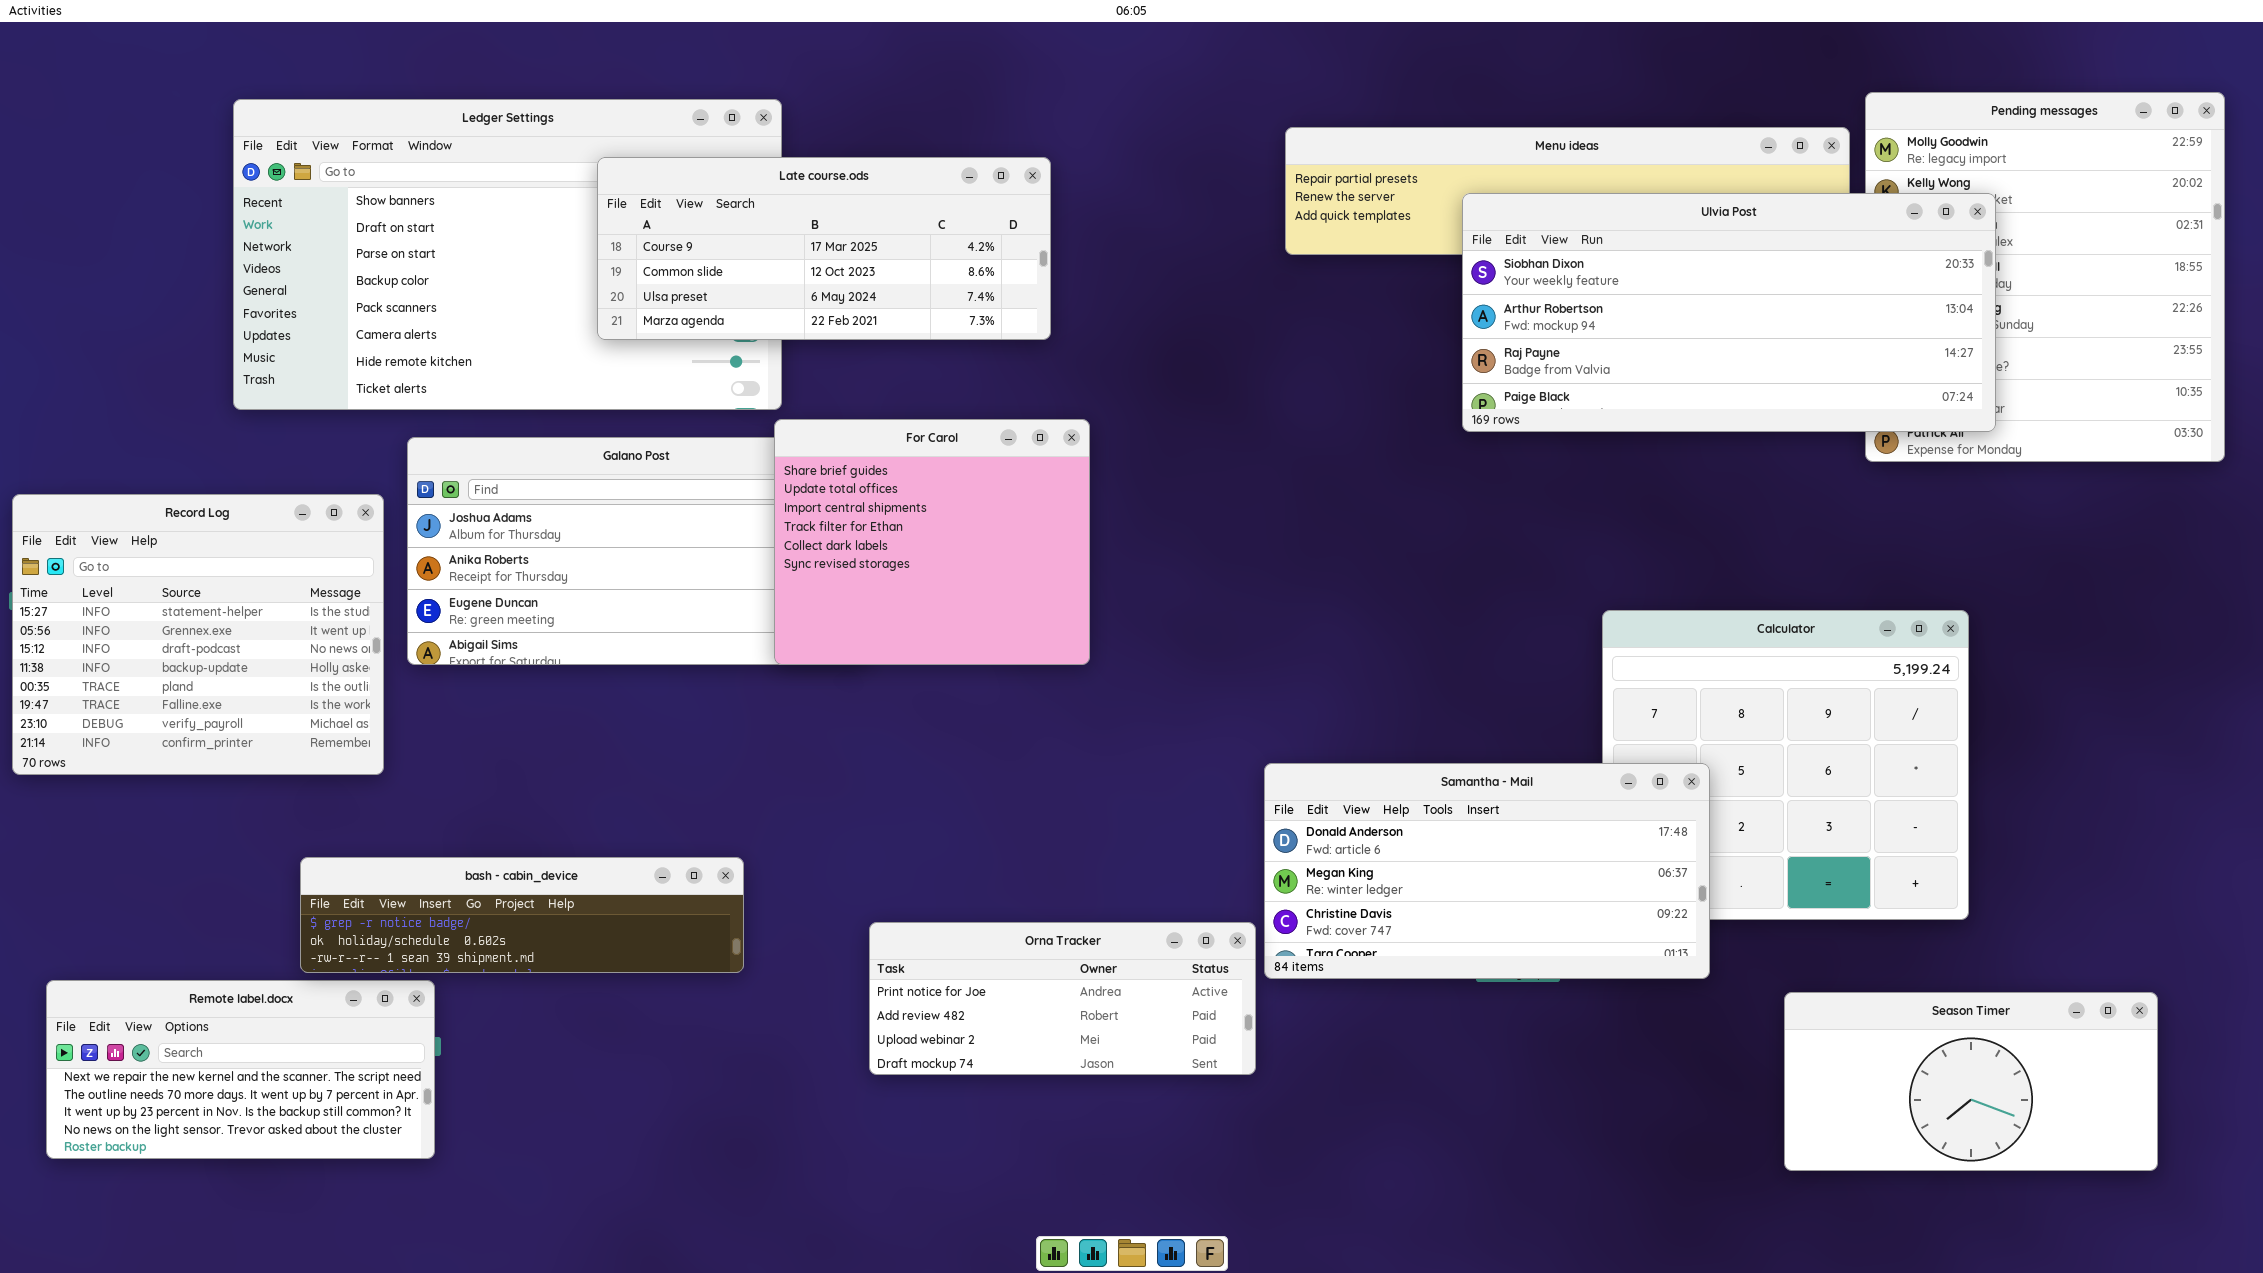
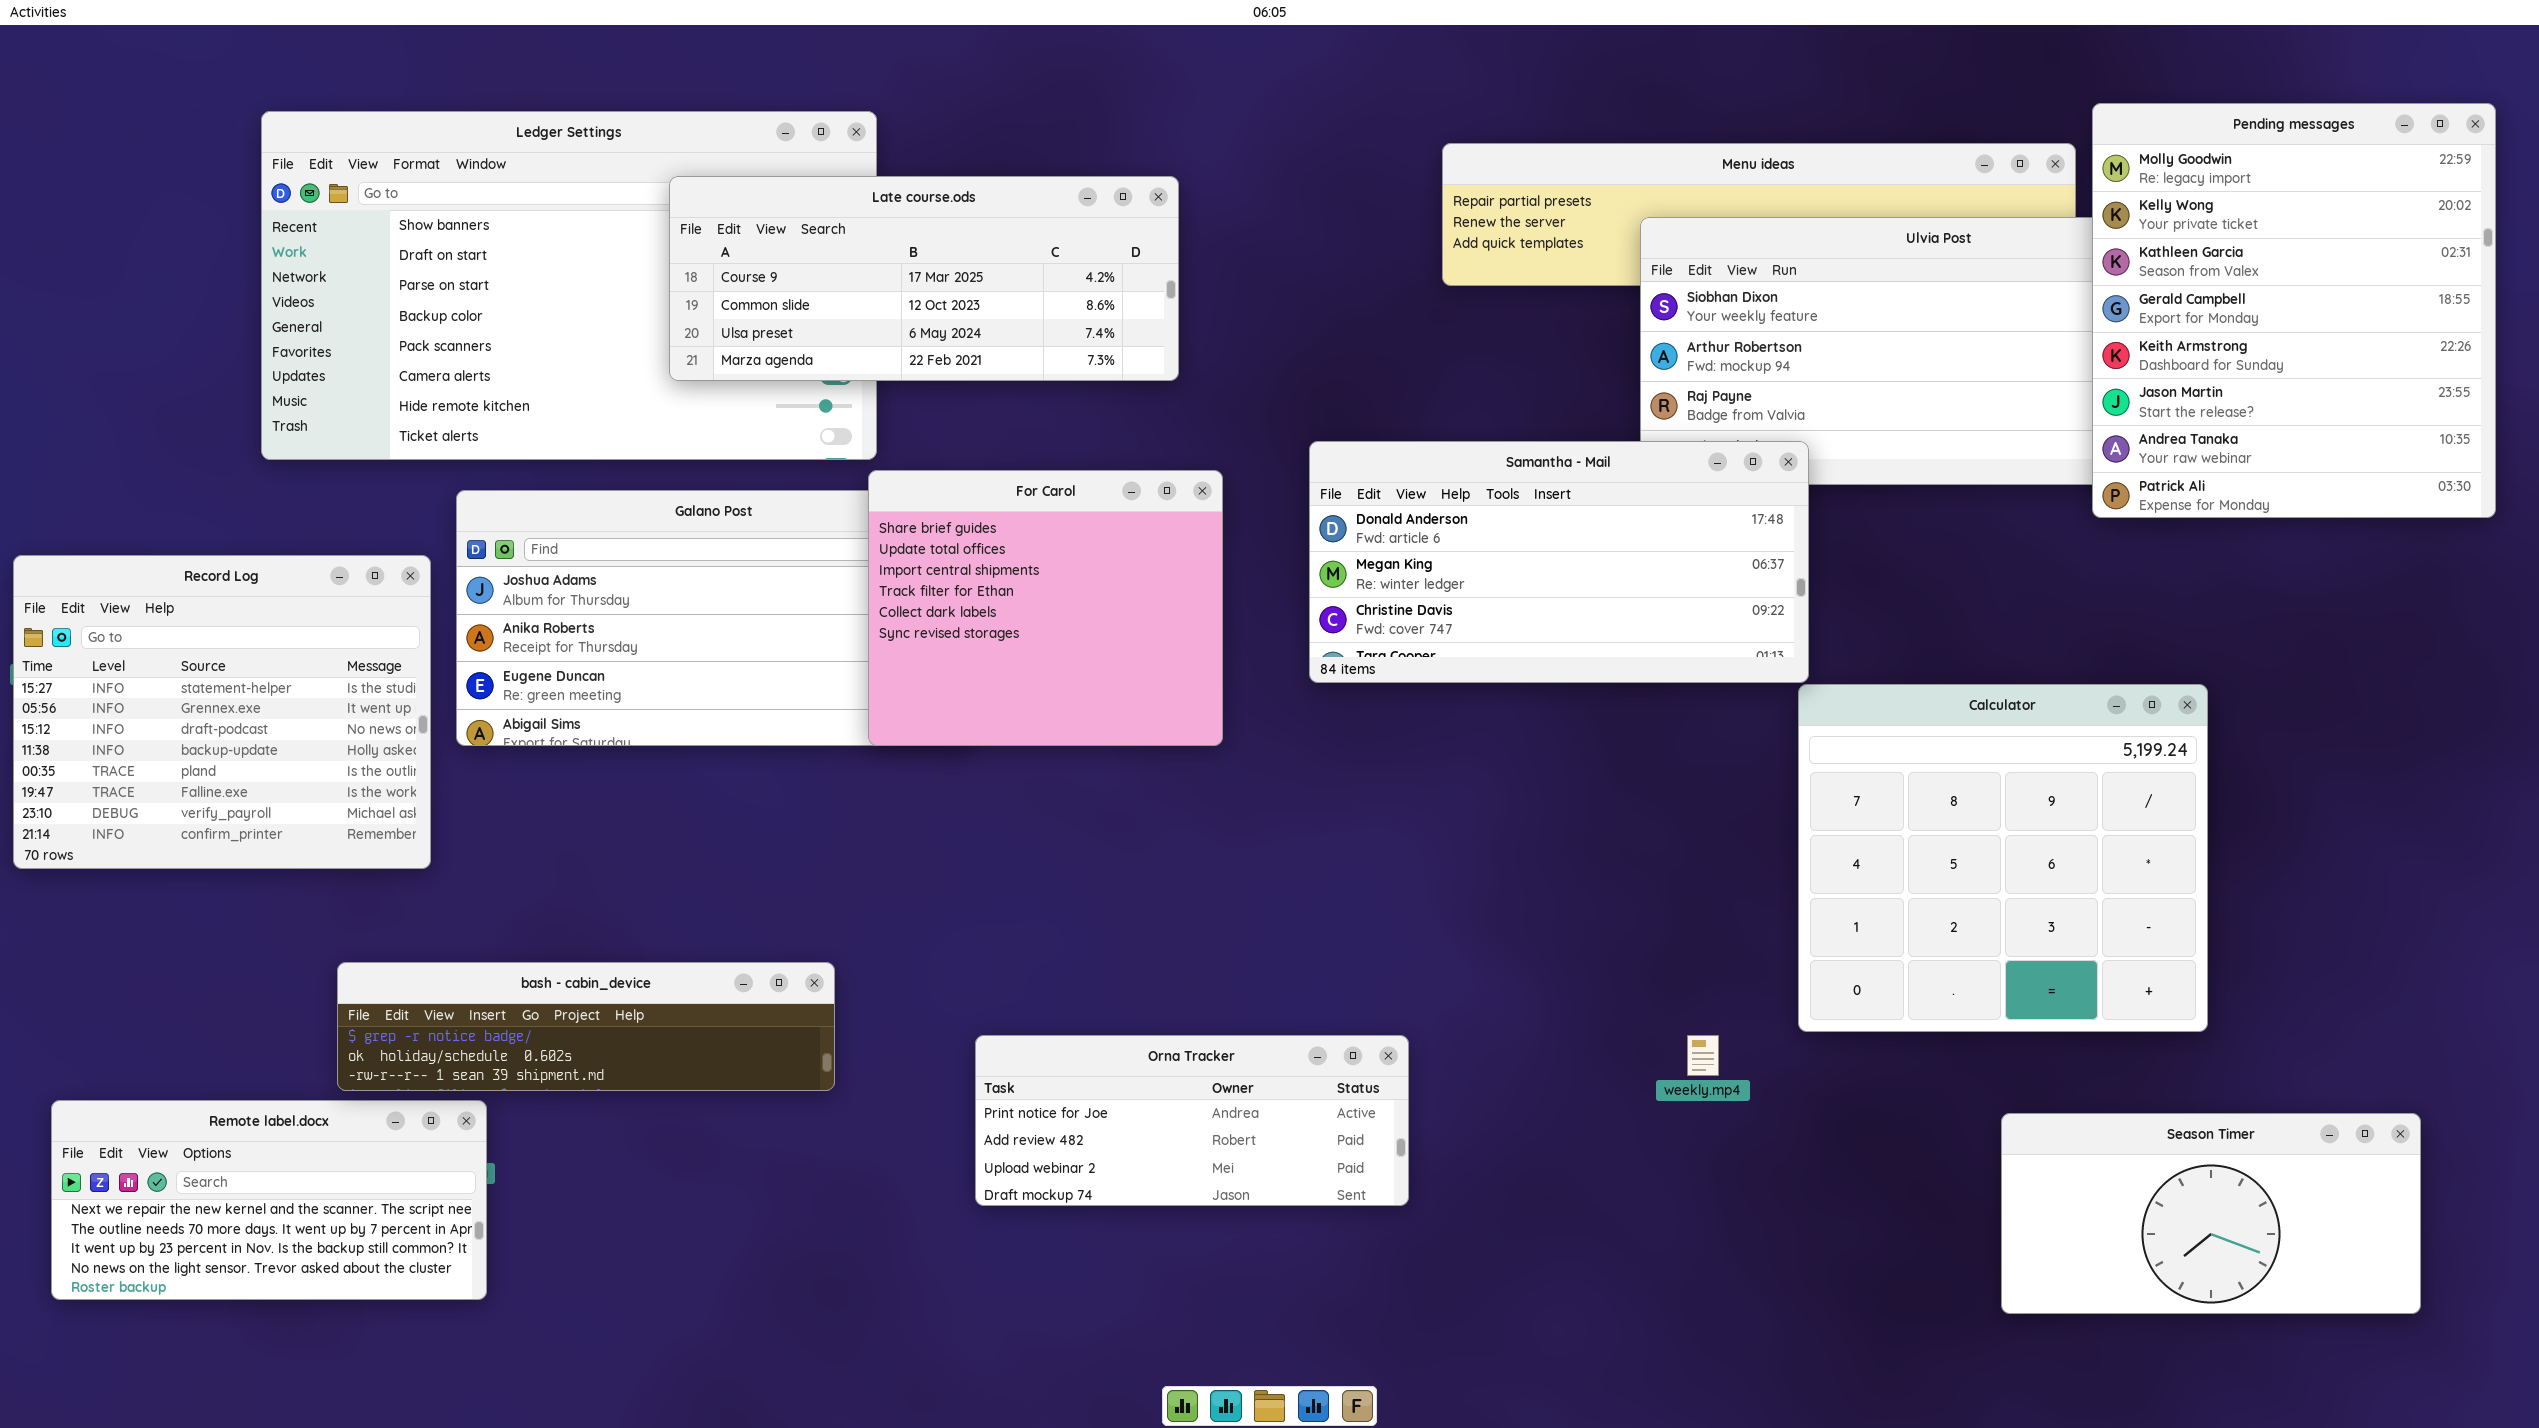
Pending messages: [1865,92,2225,462] -> [2092,103,2496,518], raised
Samantha - Mail: [1264,763,1710,979] -> [1309,441,1809,683], moved

